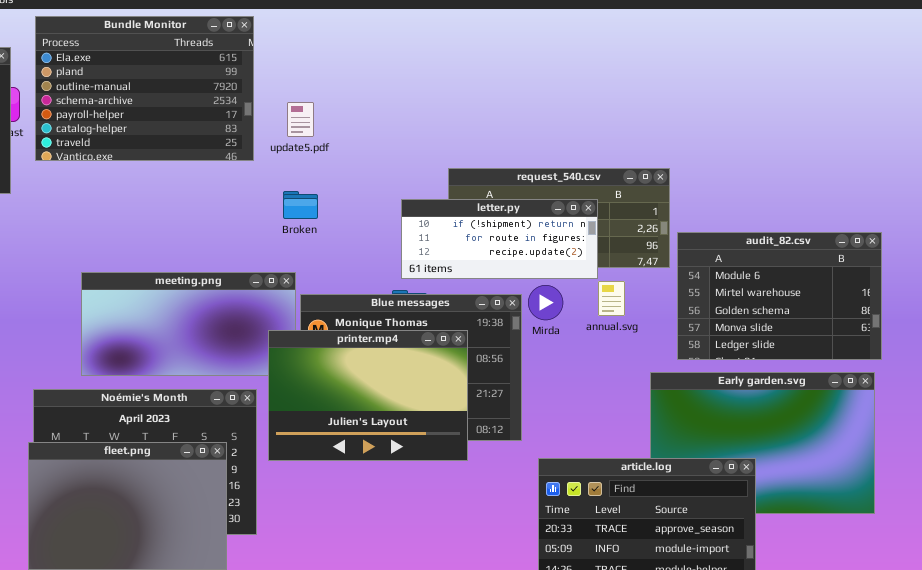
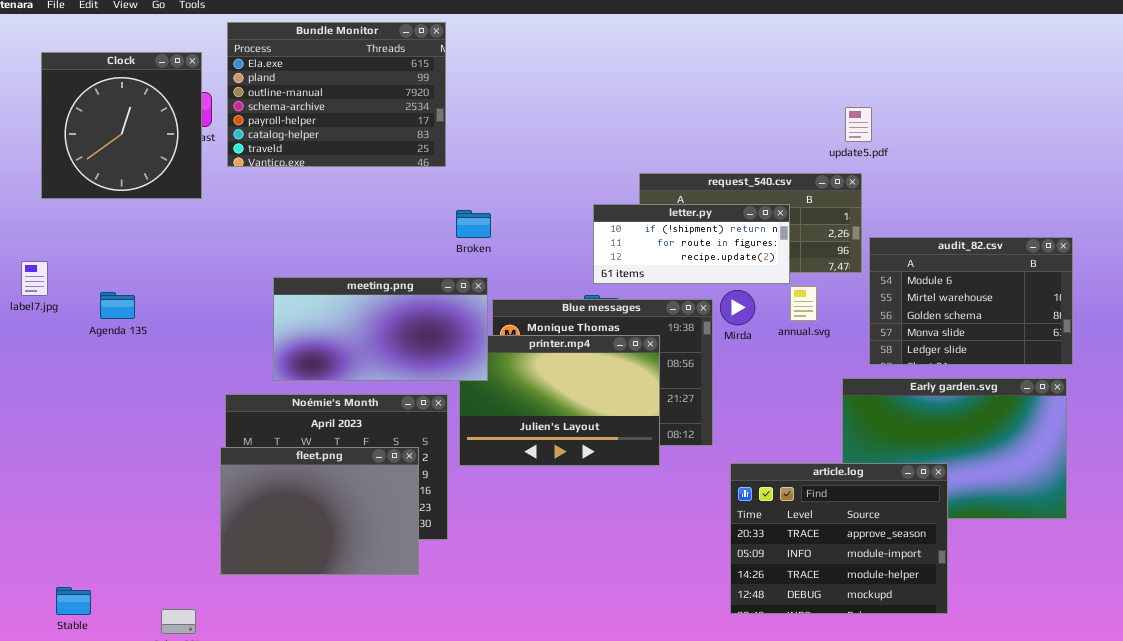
update5.pdf: [287,102,314,137] -> [845,107,872,142], moved
Broken: [283,191,318,219] -> [456,210,491,238], moved
meeting.png: [81,272,296,376] -> [273,277,488,381], raised

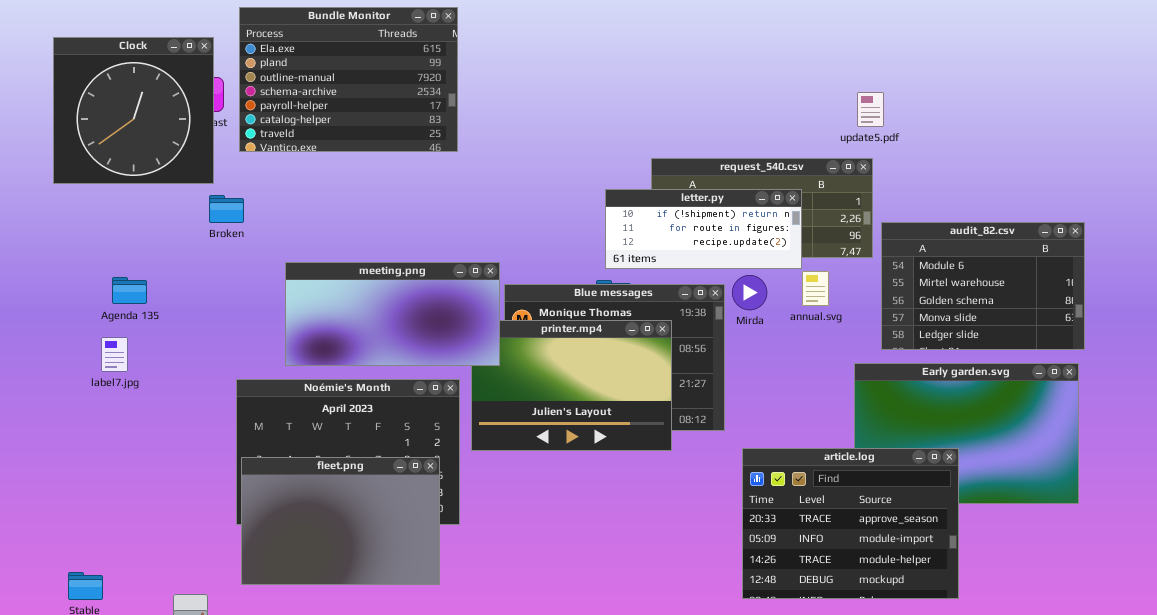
Broken: [456,210,491,238] -> [209,195,244,223], moved
label7.jpg: [21,261,48,296] -> [101,337,128,372], moved
fleet.png: [220,447,419,575] -> [241,457,440,585], moved

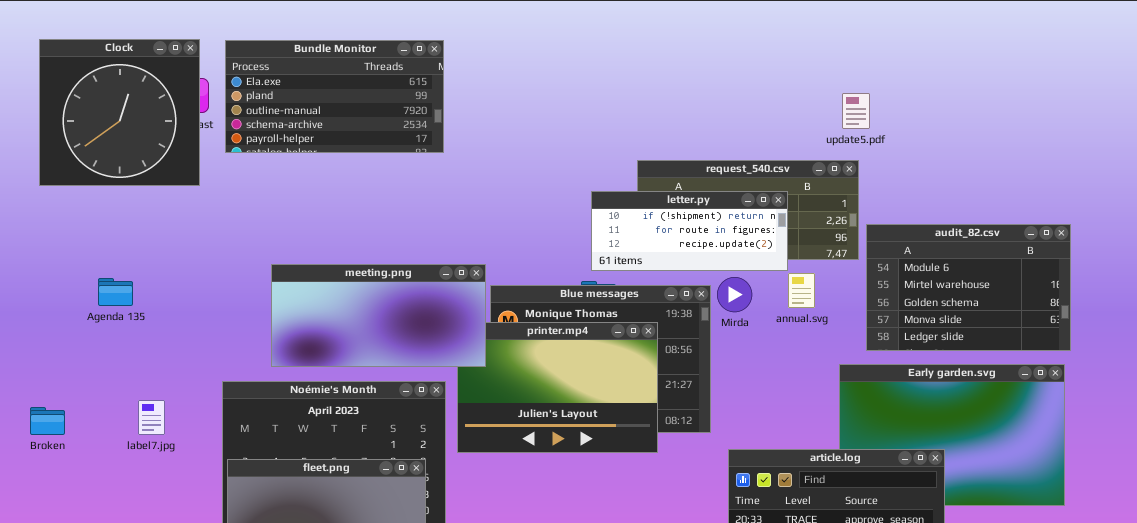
Bundle Monitor: [239,7,458,152] -> [225,40,444,153], resized
Broken: [209,195,244,223] -> [30,407,65,435], moved
label7.jpg: [101,337,128,372] -> [138,400,165,435], moved

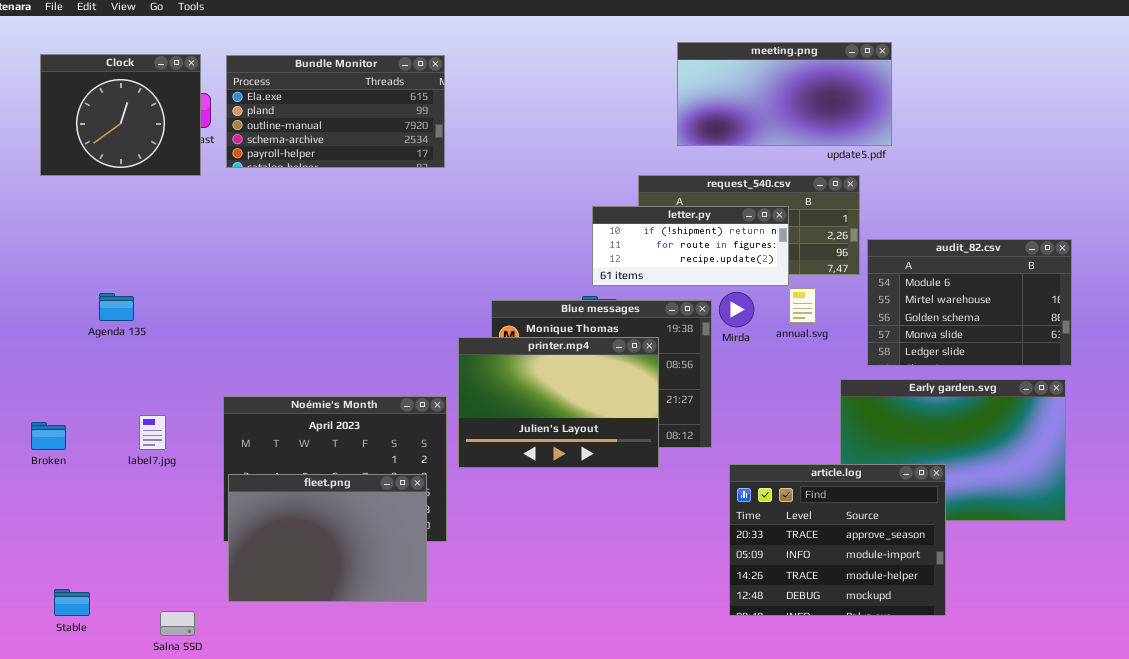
Clock: [39,39,200,186] -> [40,54,201,176], resized
meeting.png: [271,264,486,367] -> [677,42,892,146], moved

